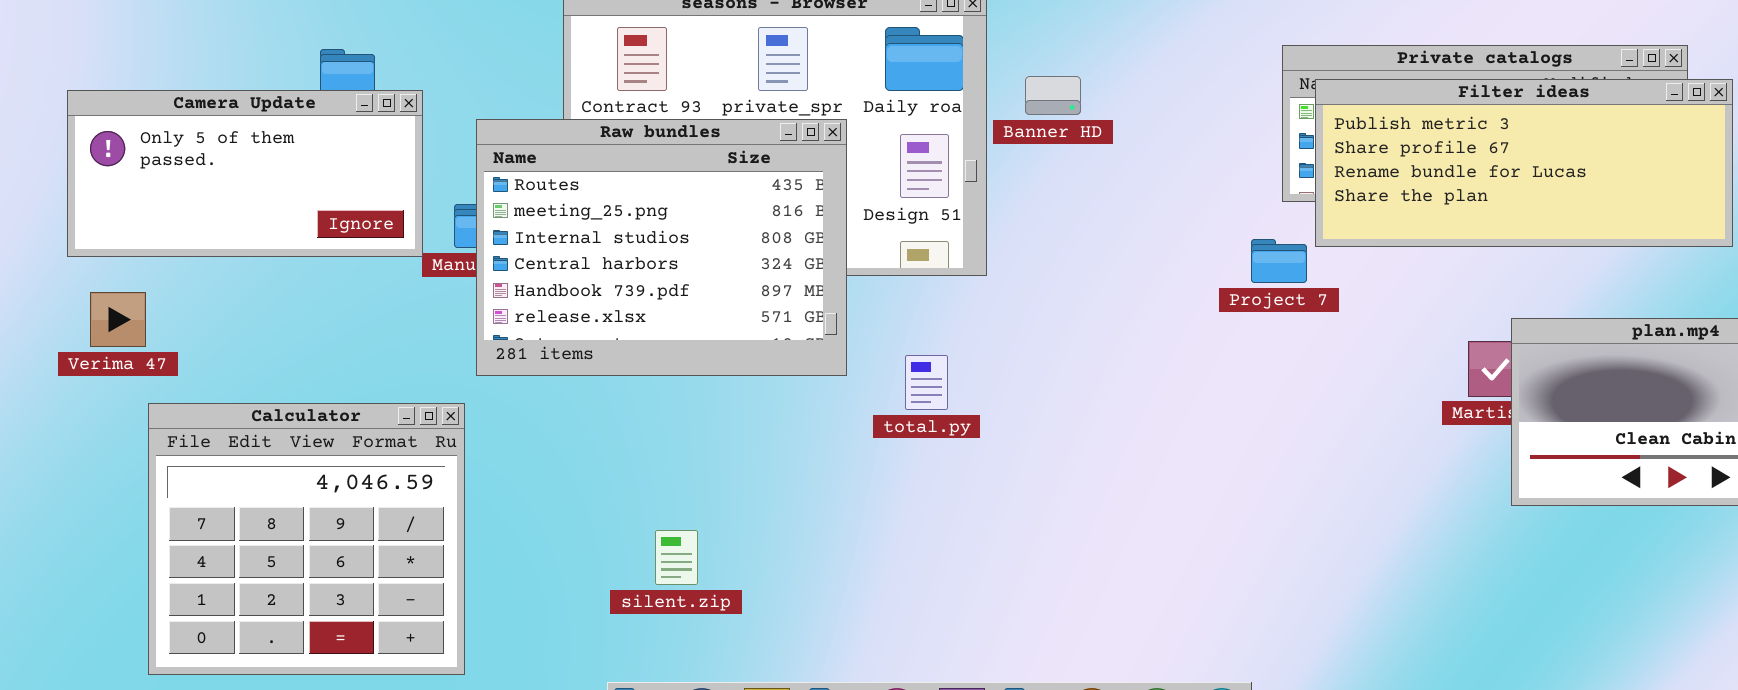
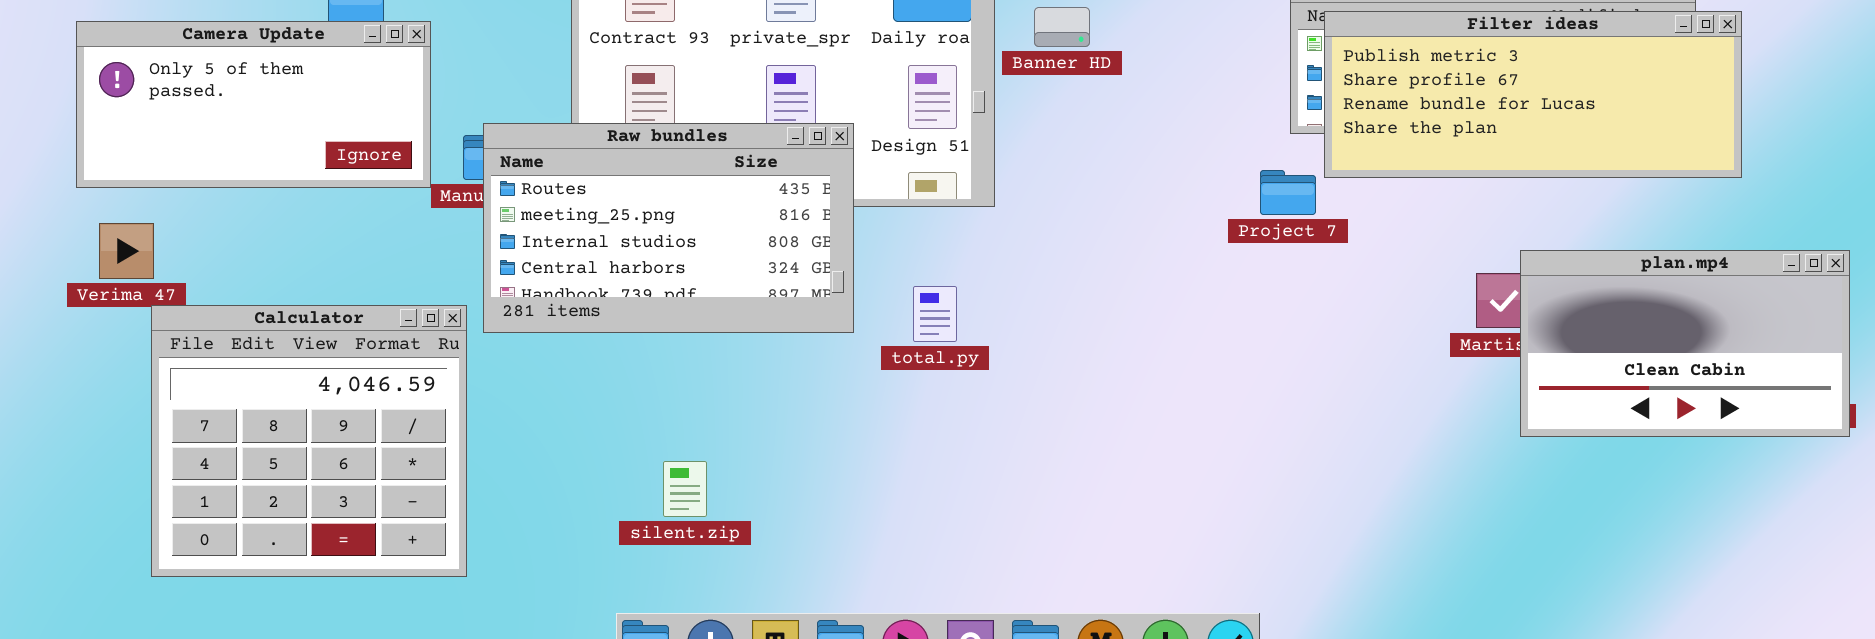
Raw bundles: [476,119,847,376] -> [483,123,854,333], moved, resized
Calculator: [148,403,465,675] -> [151,305,467,577], moved

